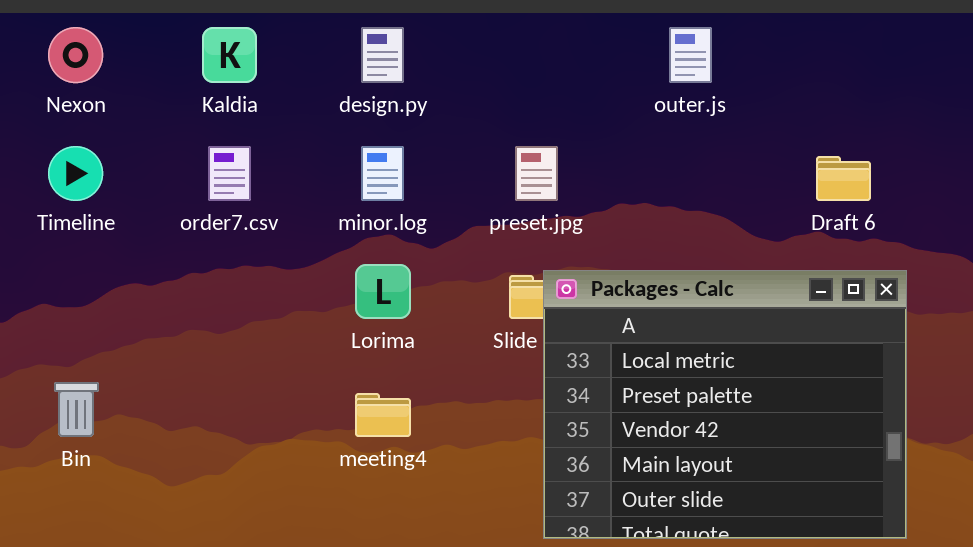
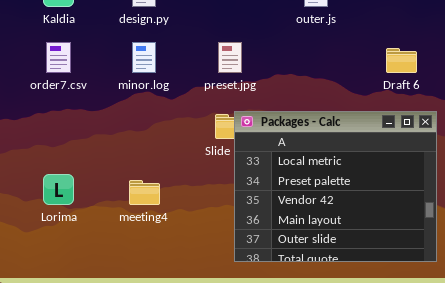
Lorima: [355,264,411,319] -> [43,174,74,205], moved

